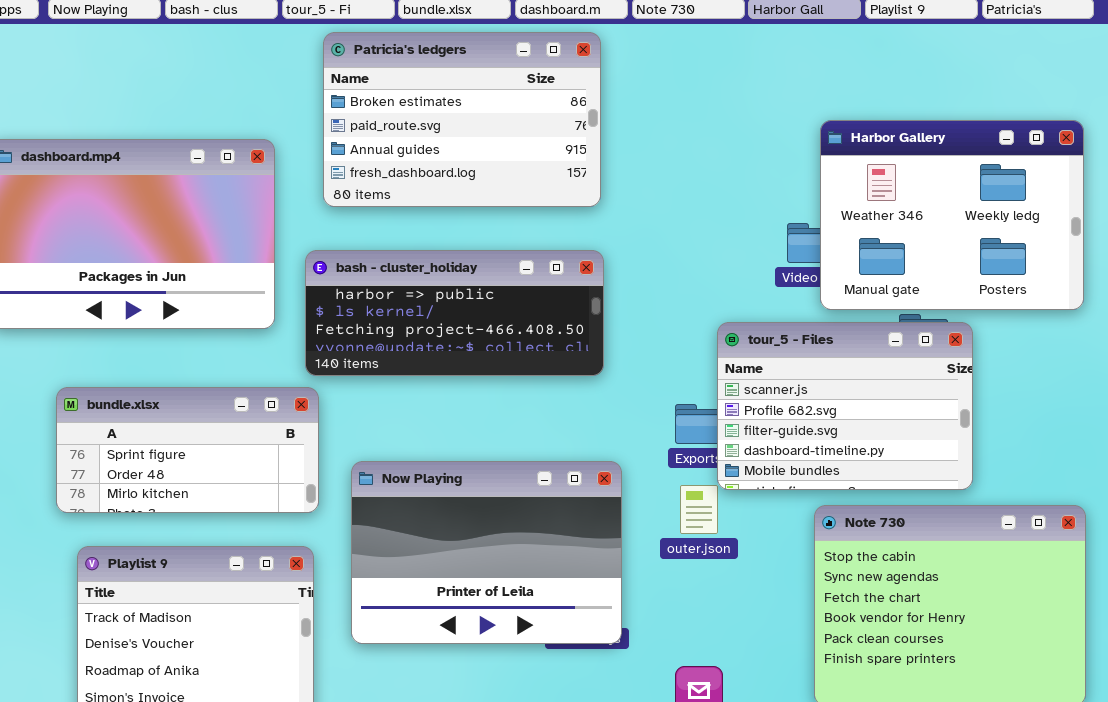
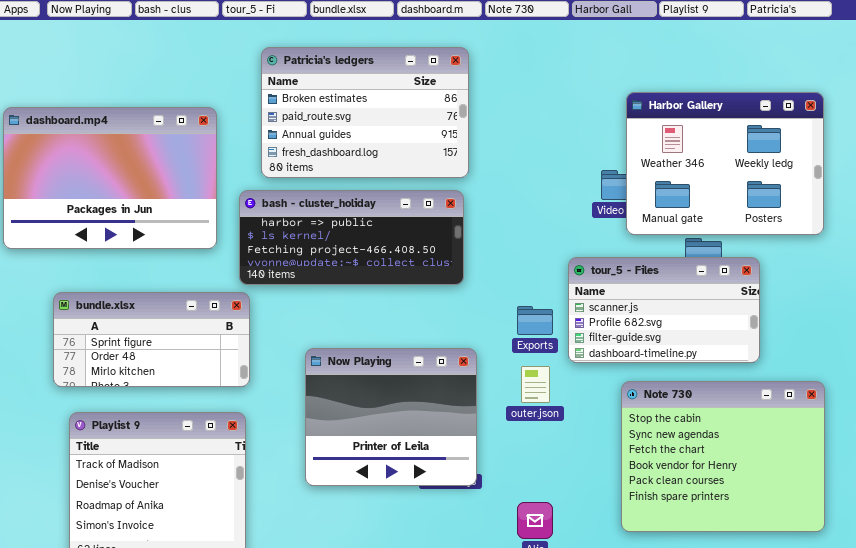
Patricia's ledgers: [323,32,601,207] -> [261,47,469,178], moved
tour_5 - Files: [717,322,973,490] -> [568,257,760,363], moved, resized
Now Playing: [351,461,622,644] -> [305,348,477,486], resized

